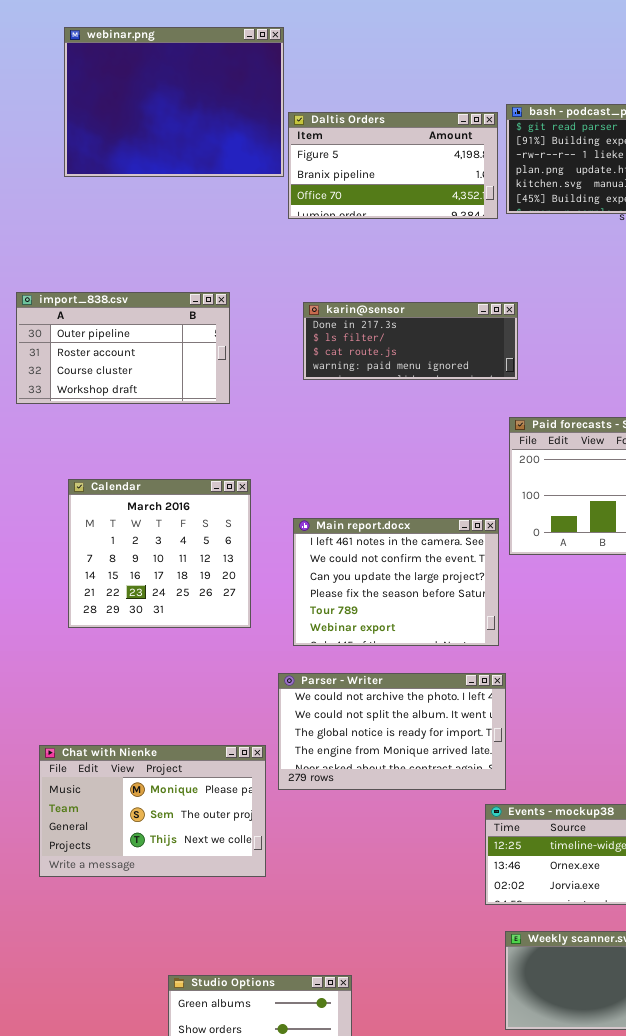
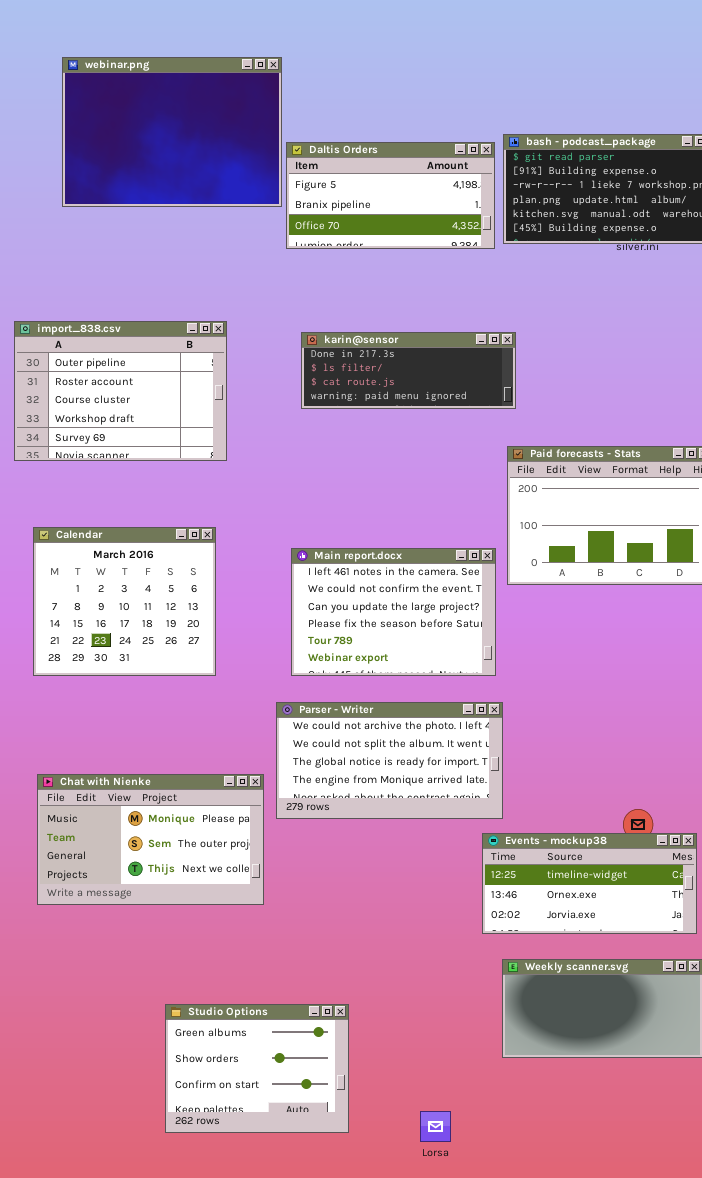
import_838.csv: [16,292,230,404] -> [14,321,227,461], resized
Calendar: [68,479,251,628] -> [33,527,216,676], moved

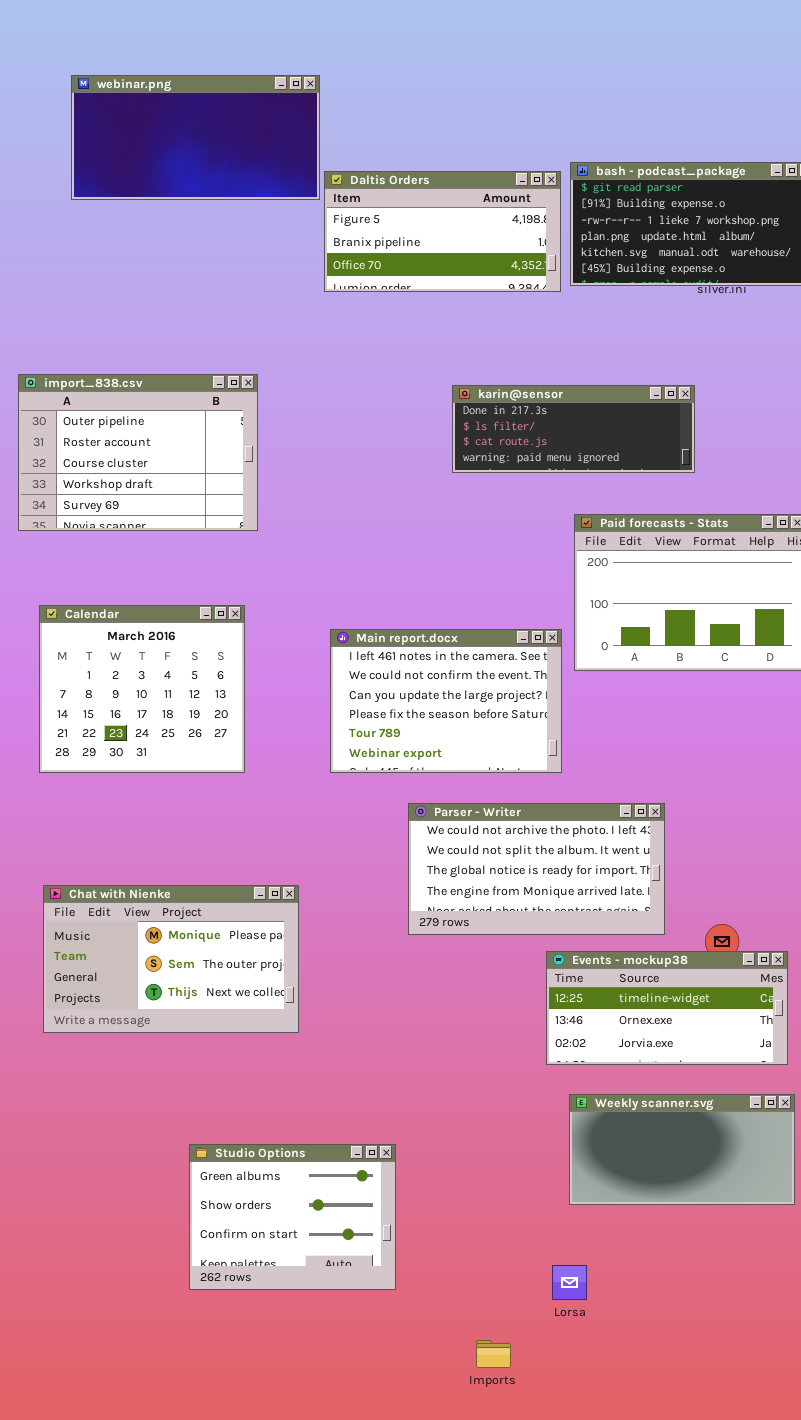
webinar.png: [62,57,282,207] -> [71,75,320,200], resized
karin@sensor: [301,332,516,409] -> [452,385,695,473], moved
Parser - Writer: [276,702,503,819] -> [408,803,665,935], moved
Lorsa: [420,1111,451,1142] -> [552,1265,587,1300], moved

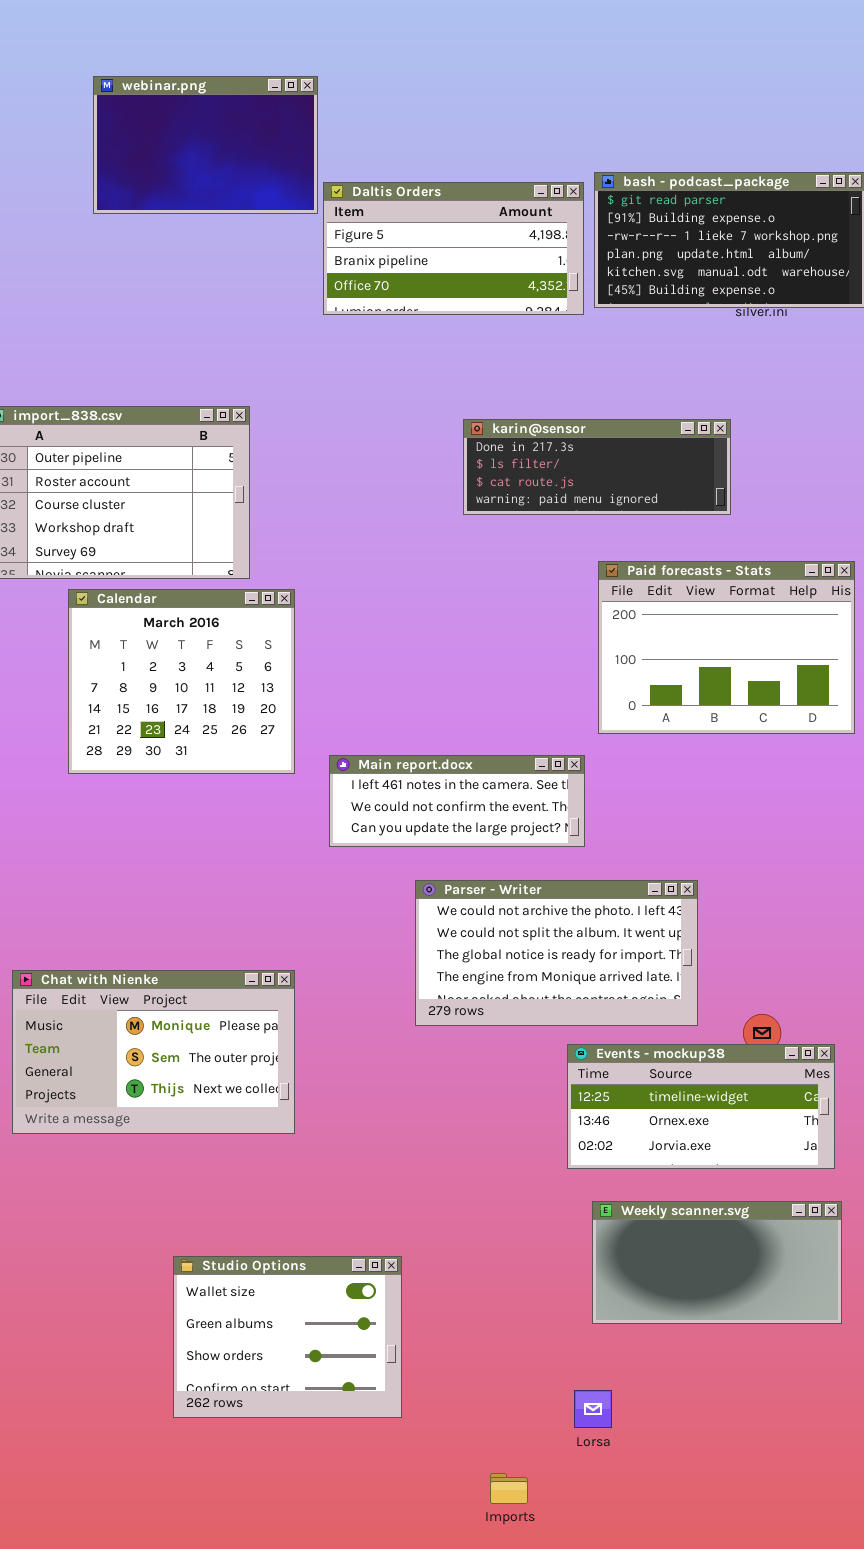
webinar.png: [71,75,320,200] -> [93,76,318,214], resized
Calendar: [39,605,245,773] -> [68,589,295,774], moved
Main report.docx: [330,629,562,773] -> [329,755,585,847], resized
Studio Options: [189,1144,396,1290] -> [173,1256,402,1418], scrolled up 1 row

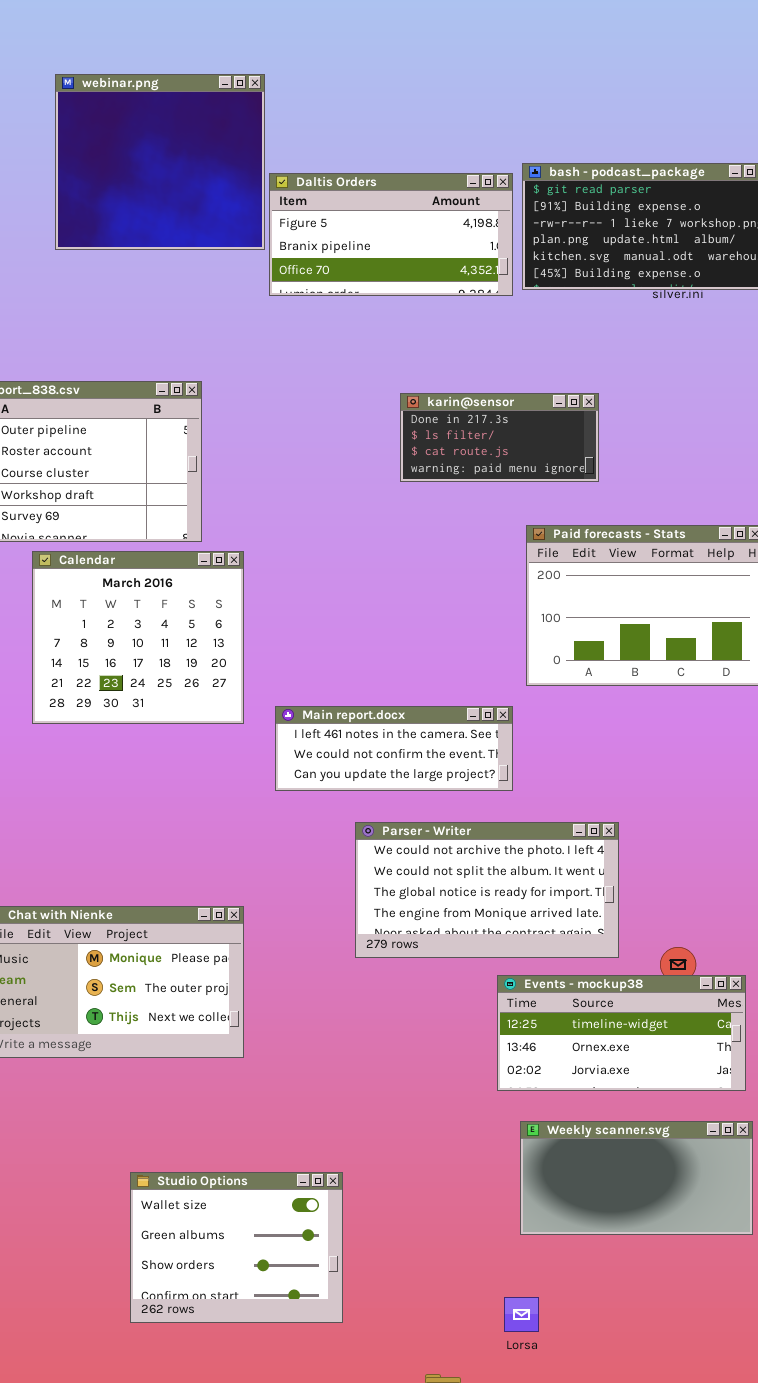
webinar.png: [93,76,318,214] -> [55,74,265,250], resized
karin@sensor: [463,419,731,515] -> [400,393,599,482], resized

